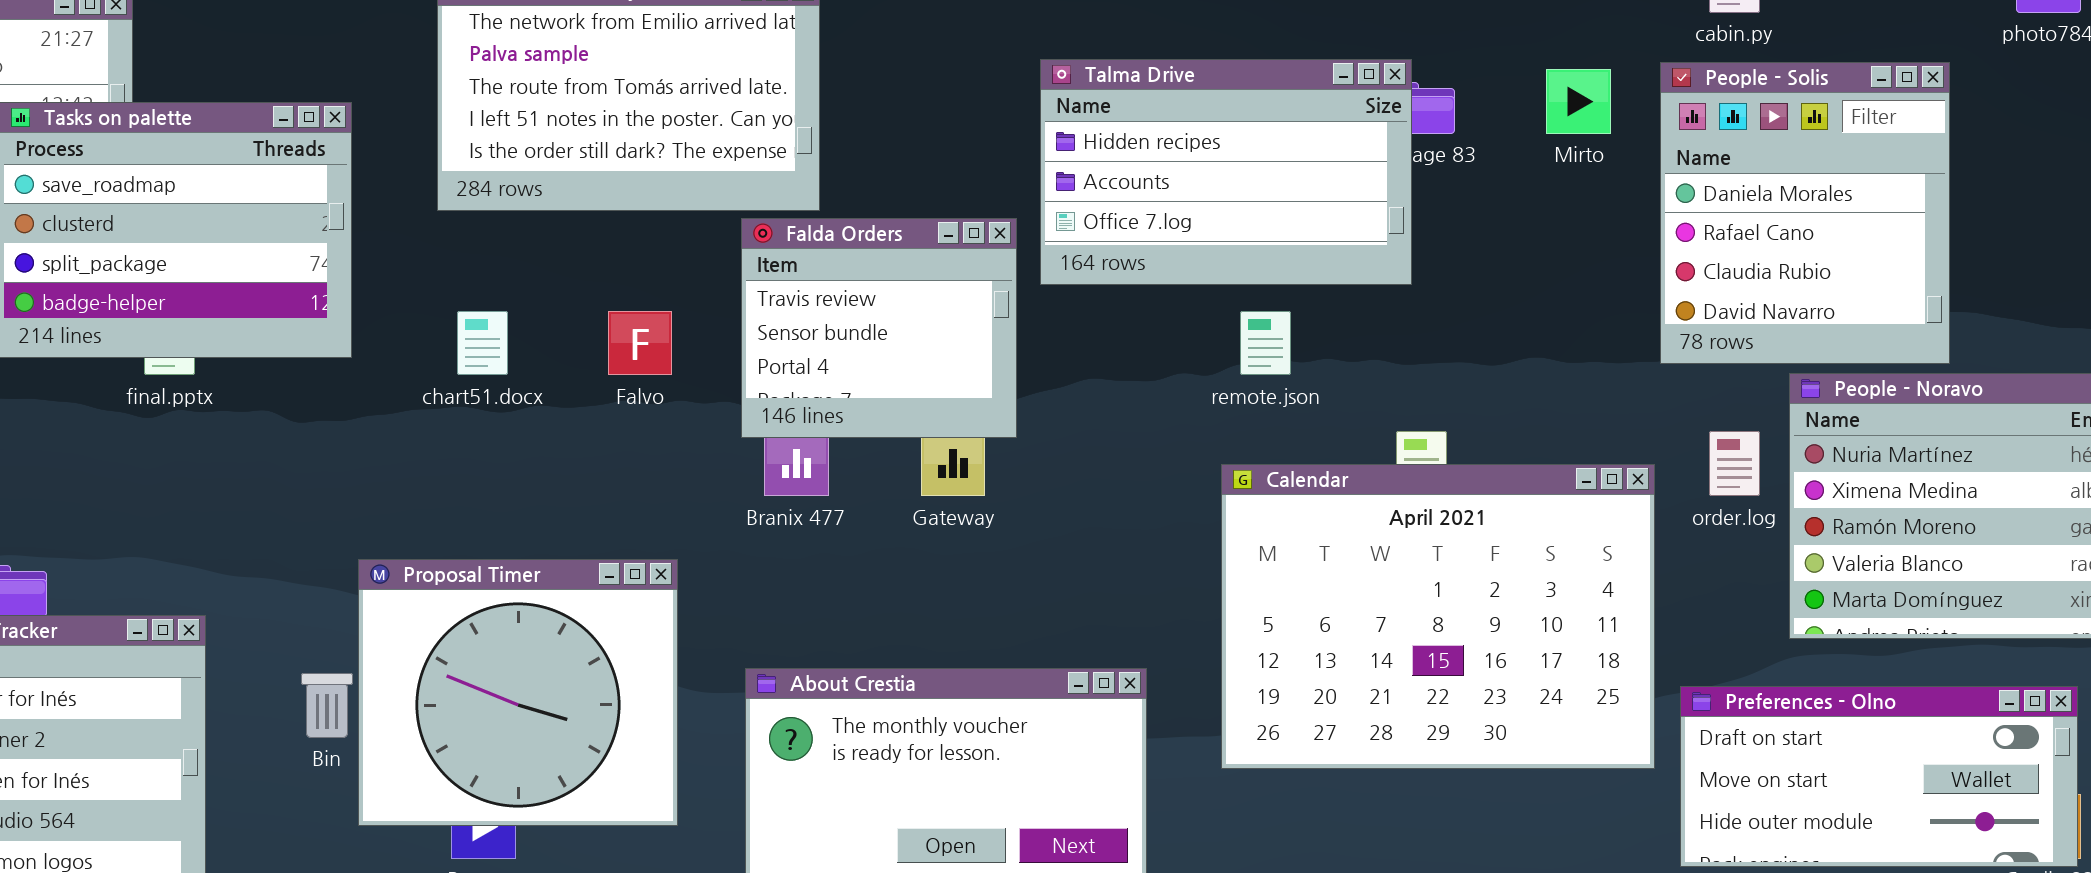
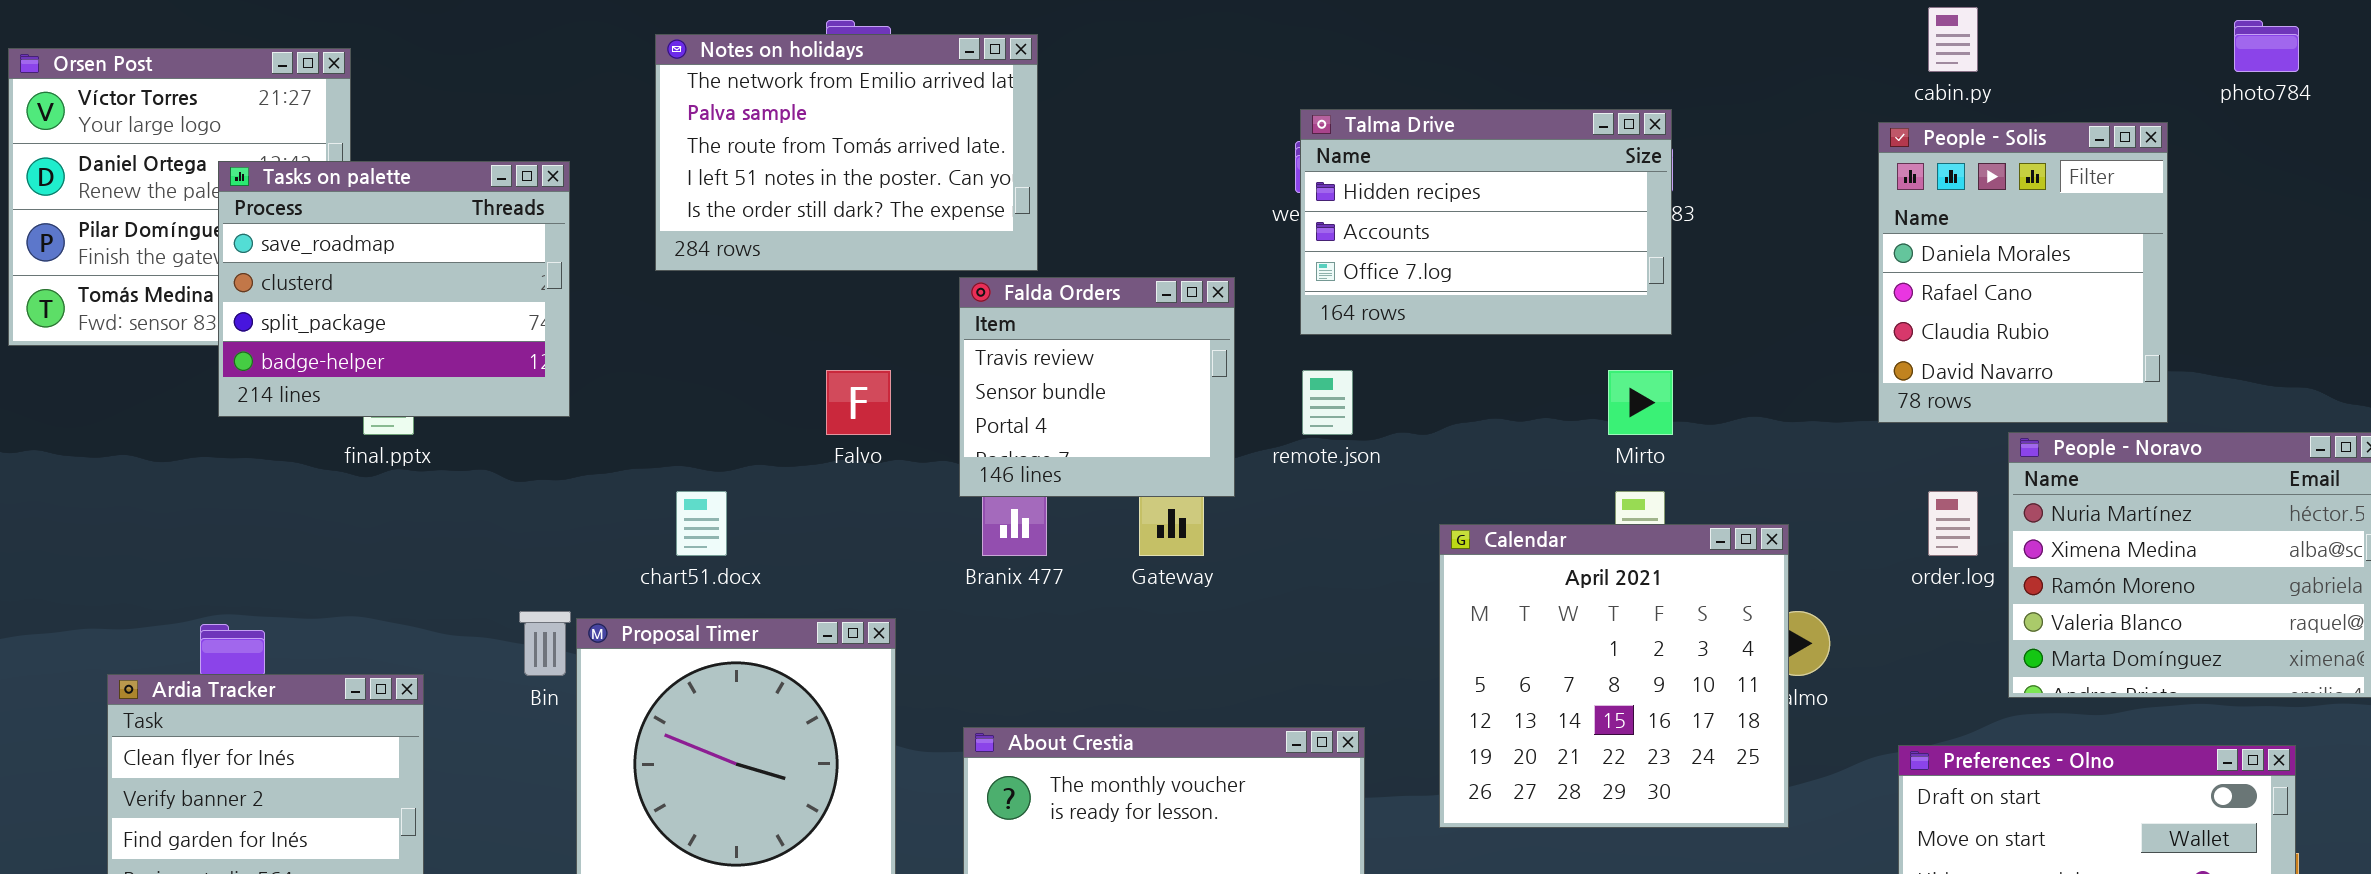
Talma Drive: [1040,59,1412,285] -> [1300,109,1672,335], moved
Mirto: [1546,69,1611,134] -> [1608,370,1673,435], moved
chart51.docx: [457,311,508,375] -> [676,491,727,556], moved
remote.json: [1240,311,1291,375] -> [1302,370,1353,435], moved
Calendar: [1221,464,1655,769] -> [1439,524,1789,828], resized
Bin: [301,673,353,738] -> [519,611,571,676], moved

